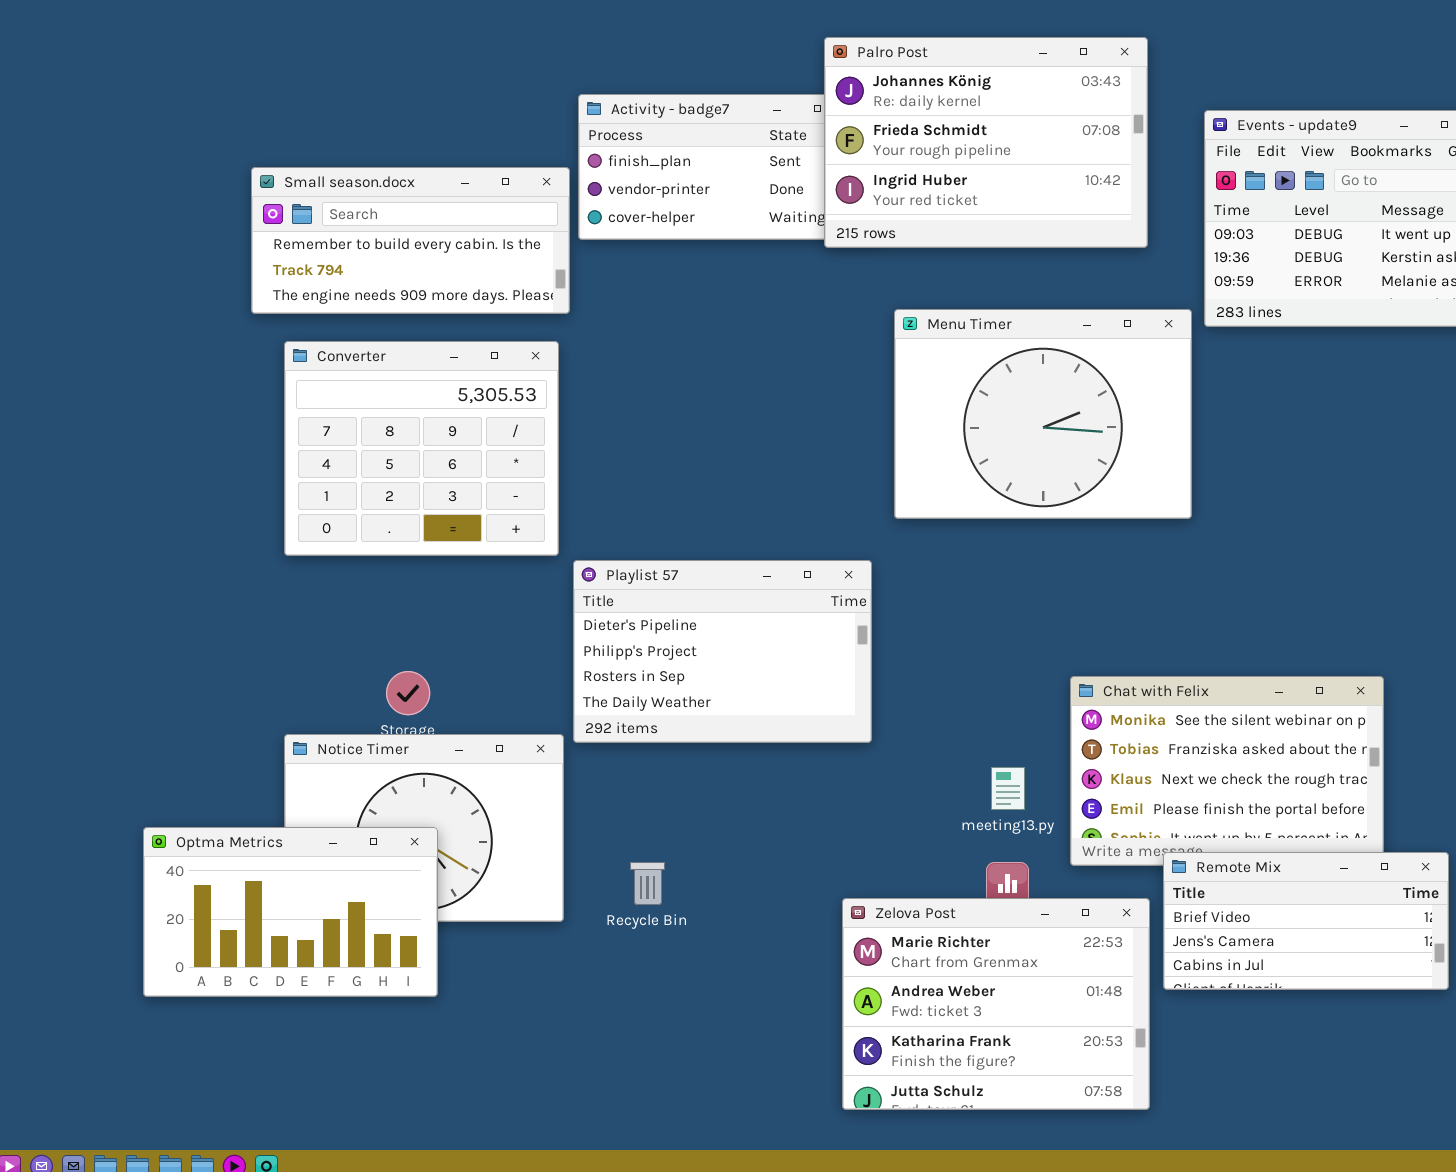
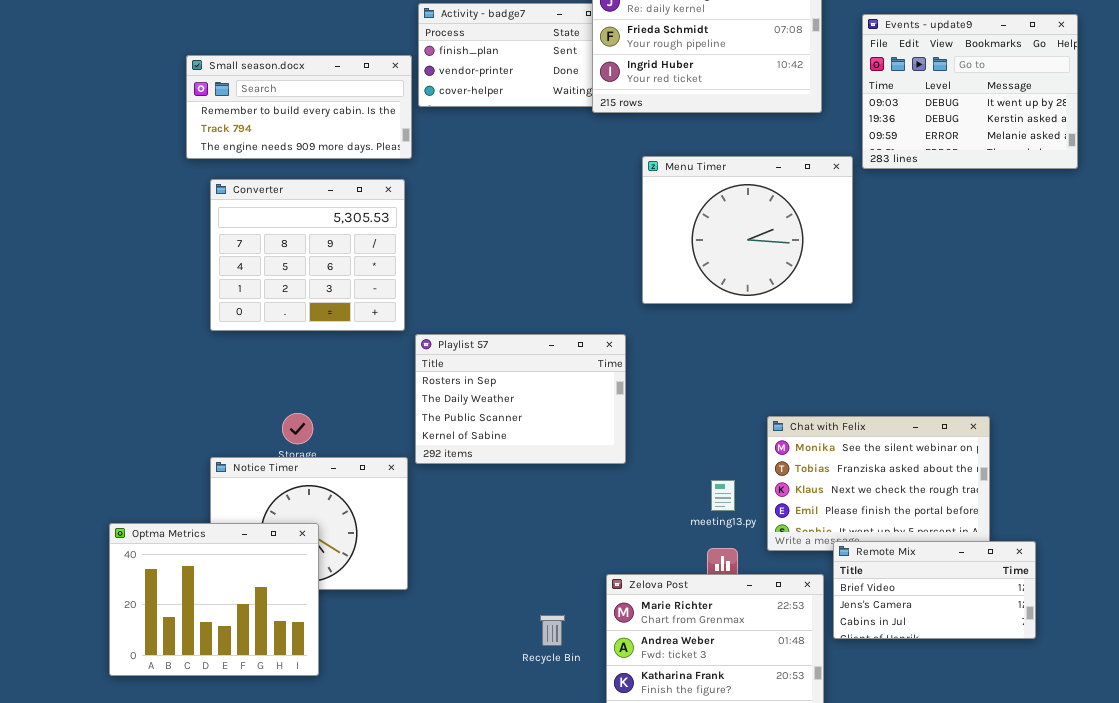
Playlist 57: [573,560,872,743] -> [415,334,626,464], scrolled down 2 rows
Optma Metrics: [143,827,438,997] -> [109,523,319,676], resized
Recycle Bin: [630,862,665,905] -> [540,615,565,646], moved

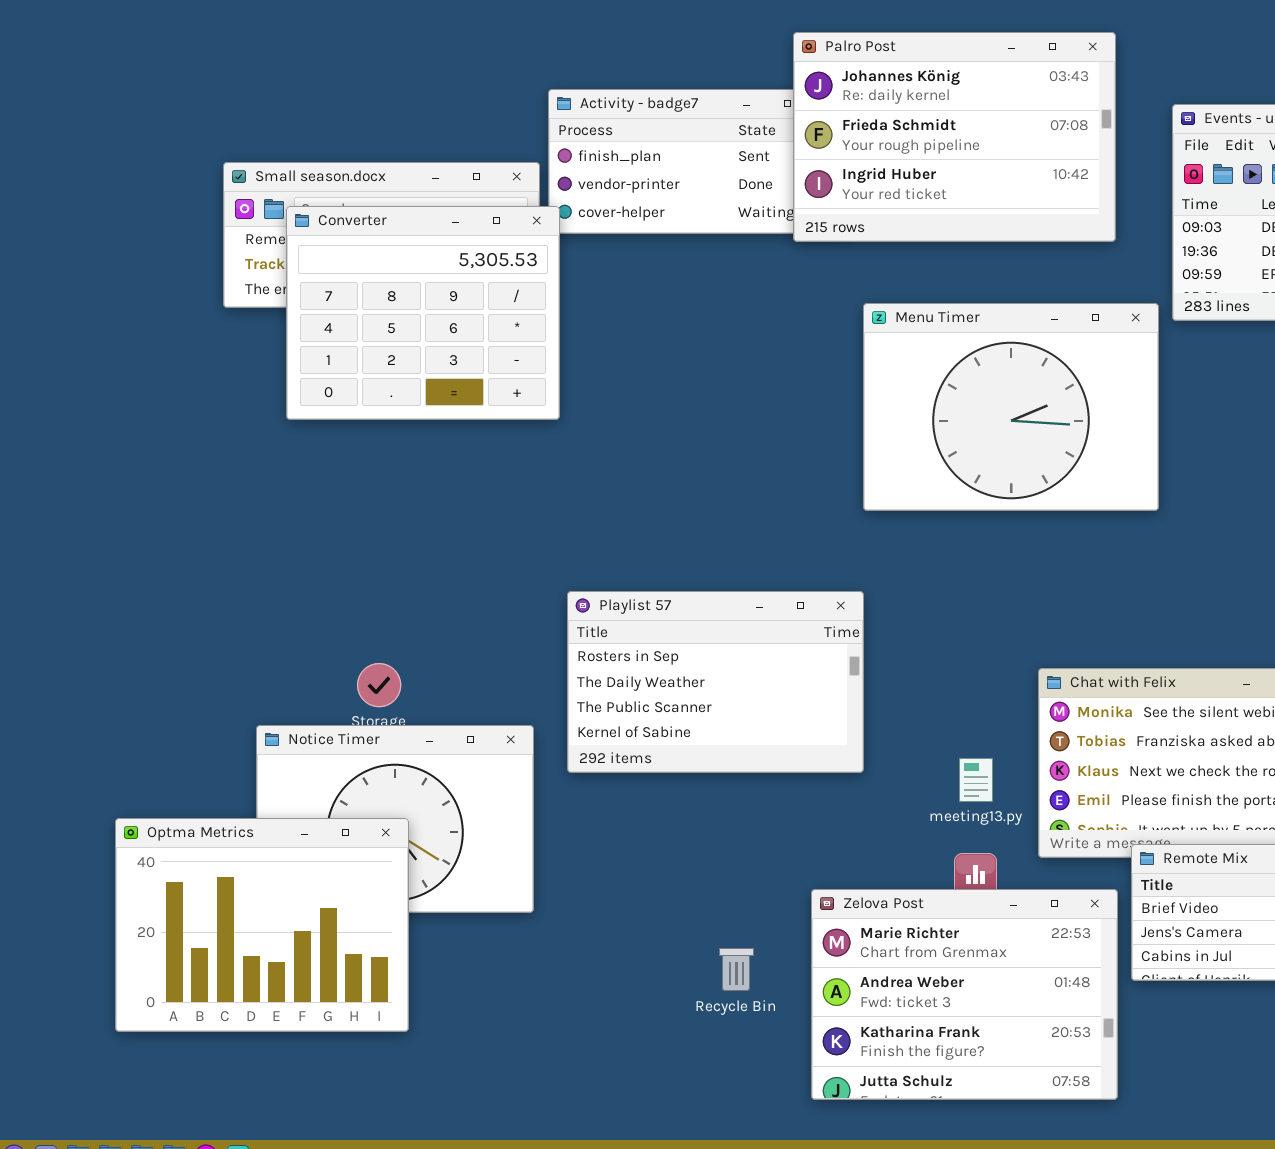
Converter: [210,179,405,331] -> [286,206,560,420], moved
Playlist 57: [415,334,626,464] -> [567,591,864,773], moved

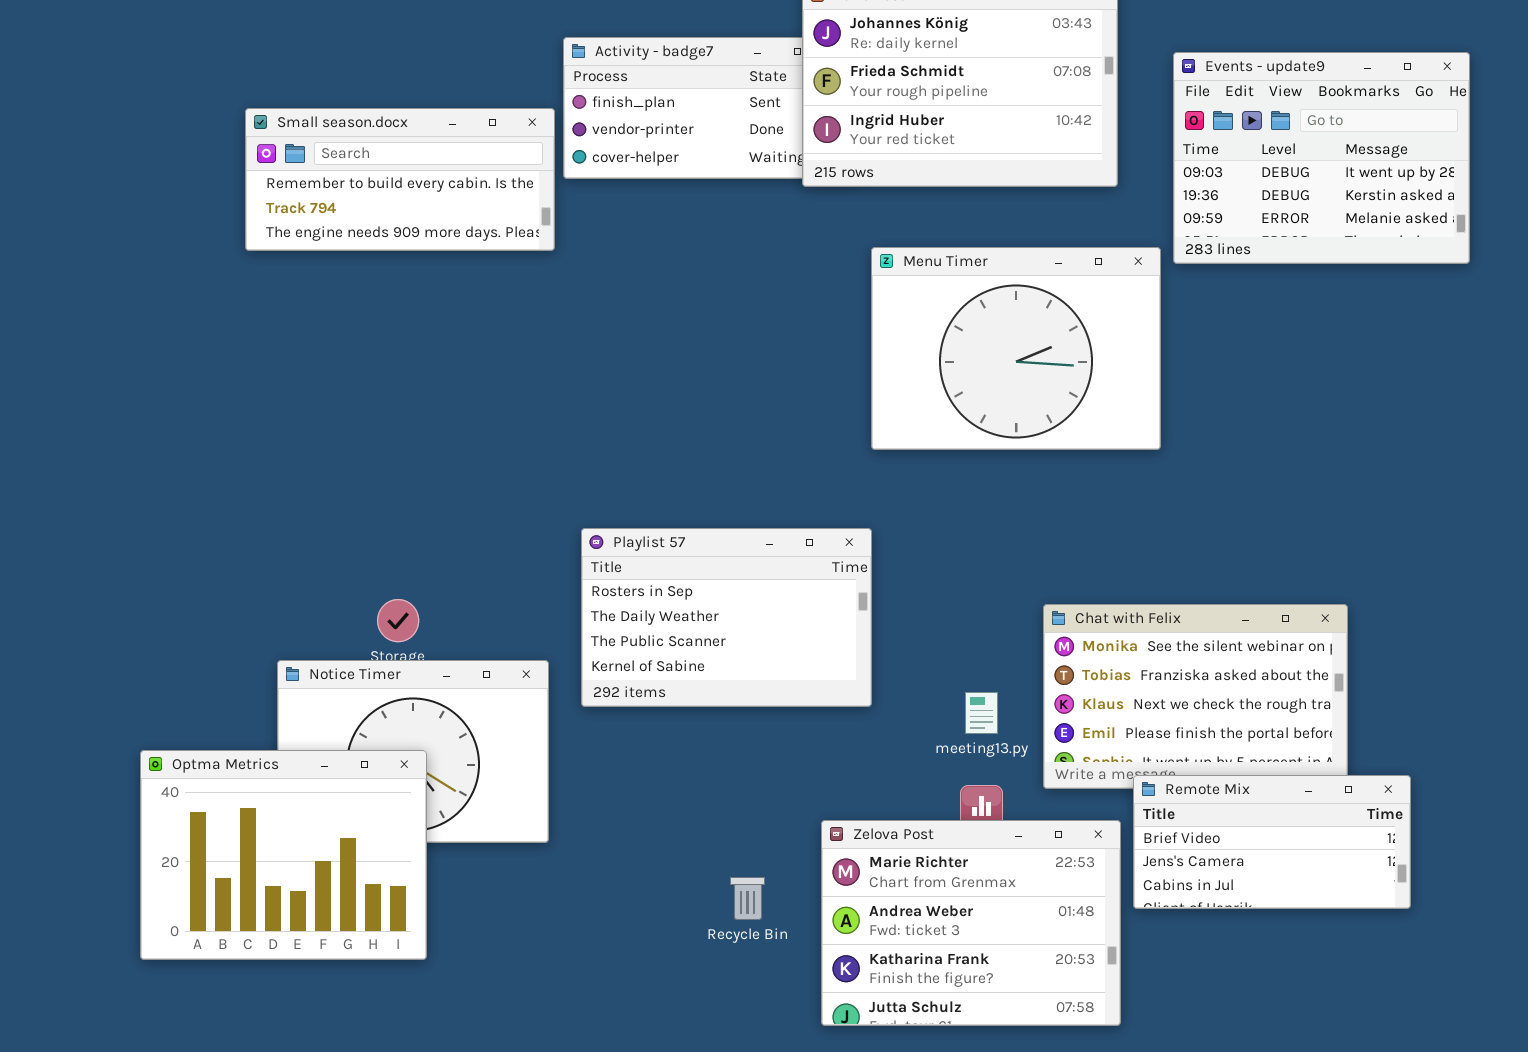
Converter: [286,206,560,420] -> none, closed

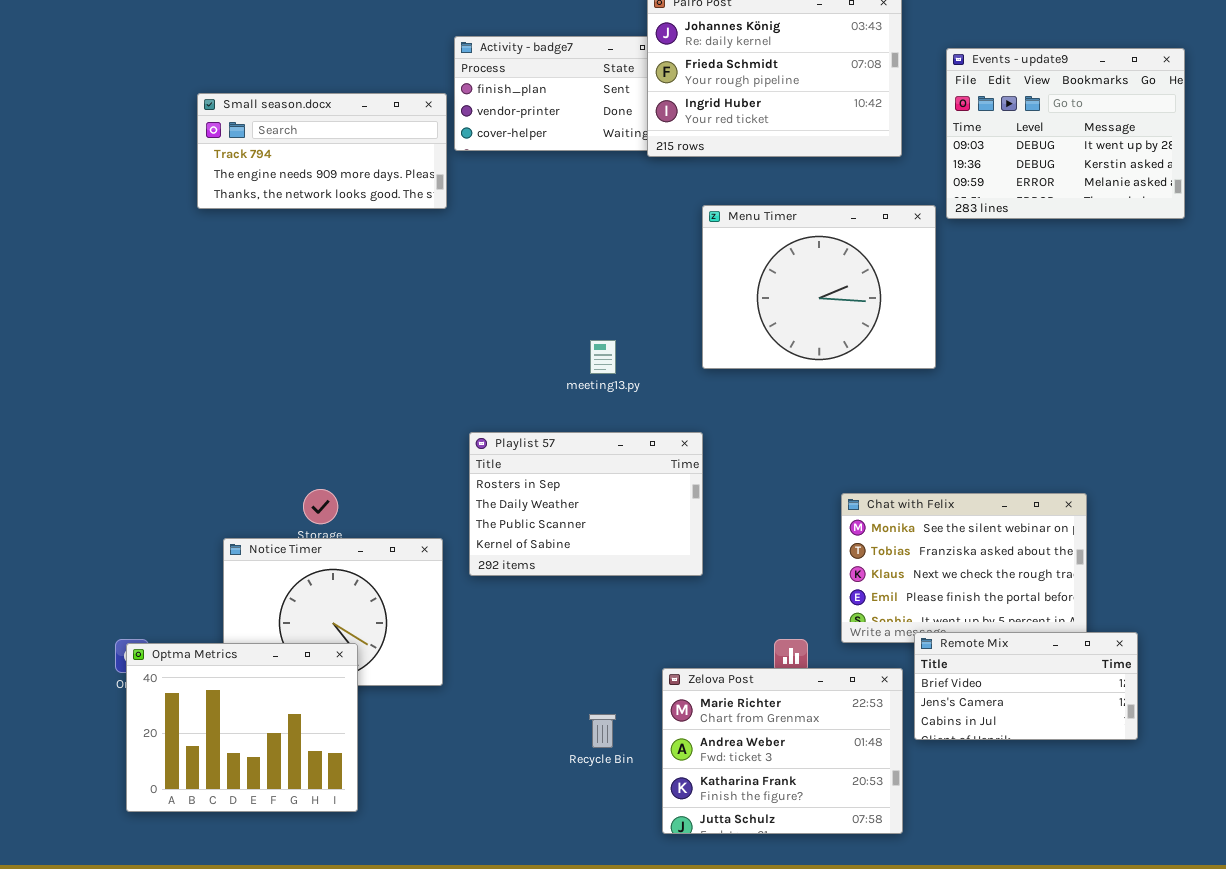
Small season.docx: [245,108,555,251] -> [197,93,447,209], scrolled down 1 row
meeting13.py: [965,692,998,734] -> [590,340,616,374], moved
Optma Metrics: [140,750,427,960] -> [126,643,358,812], moved

